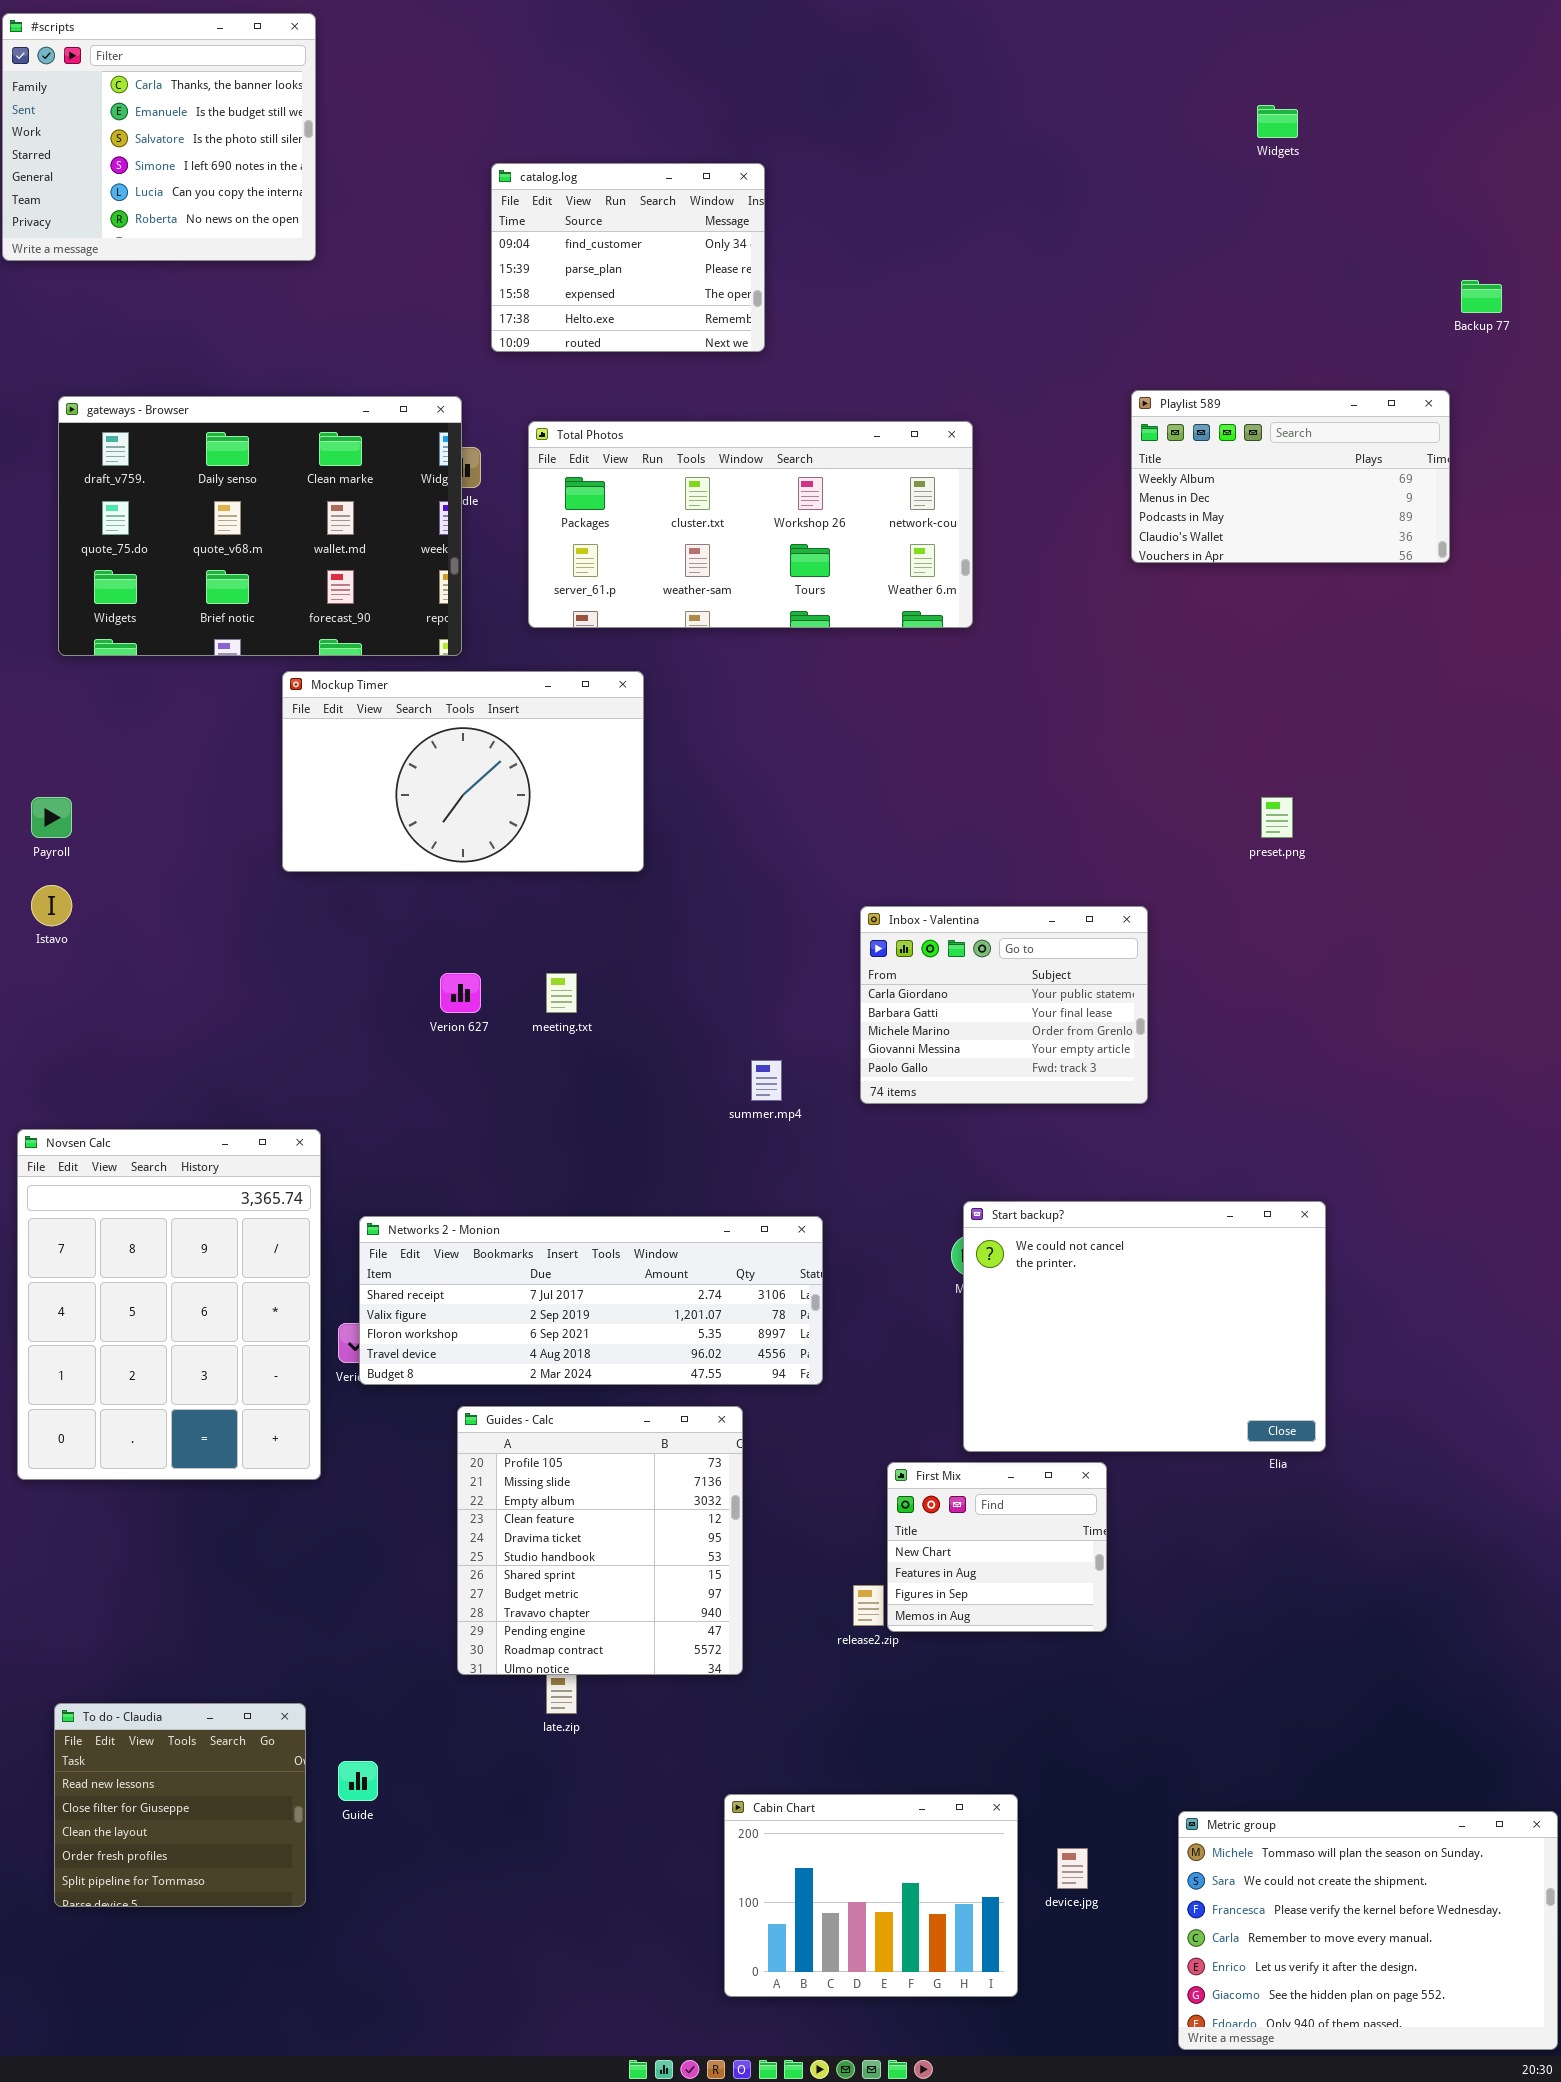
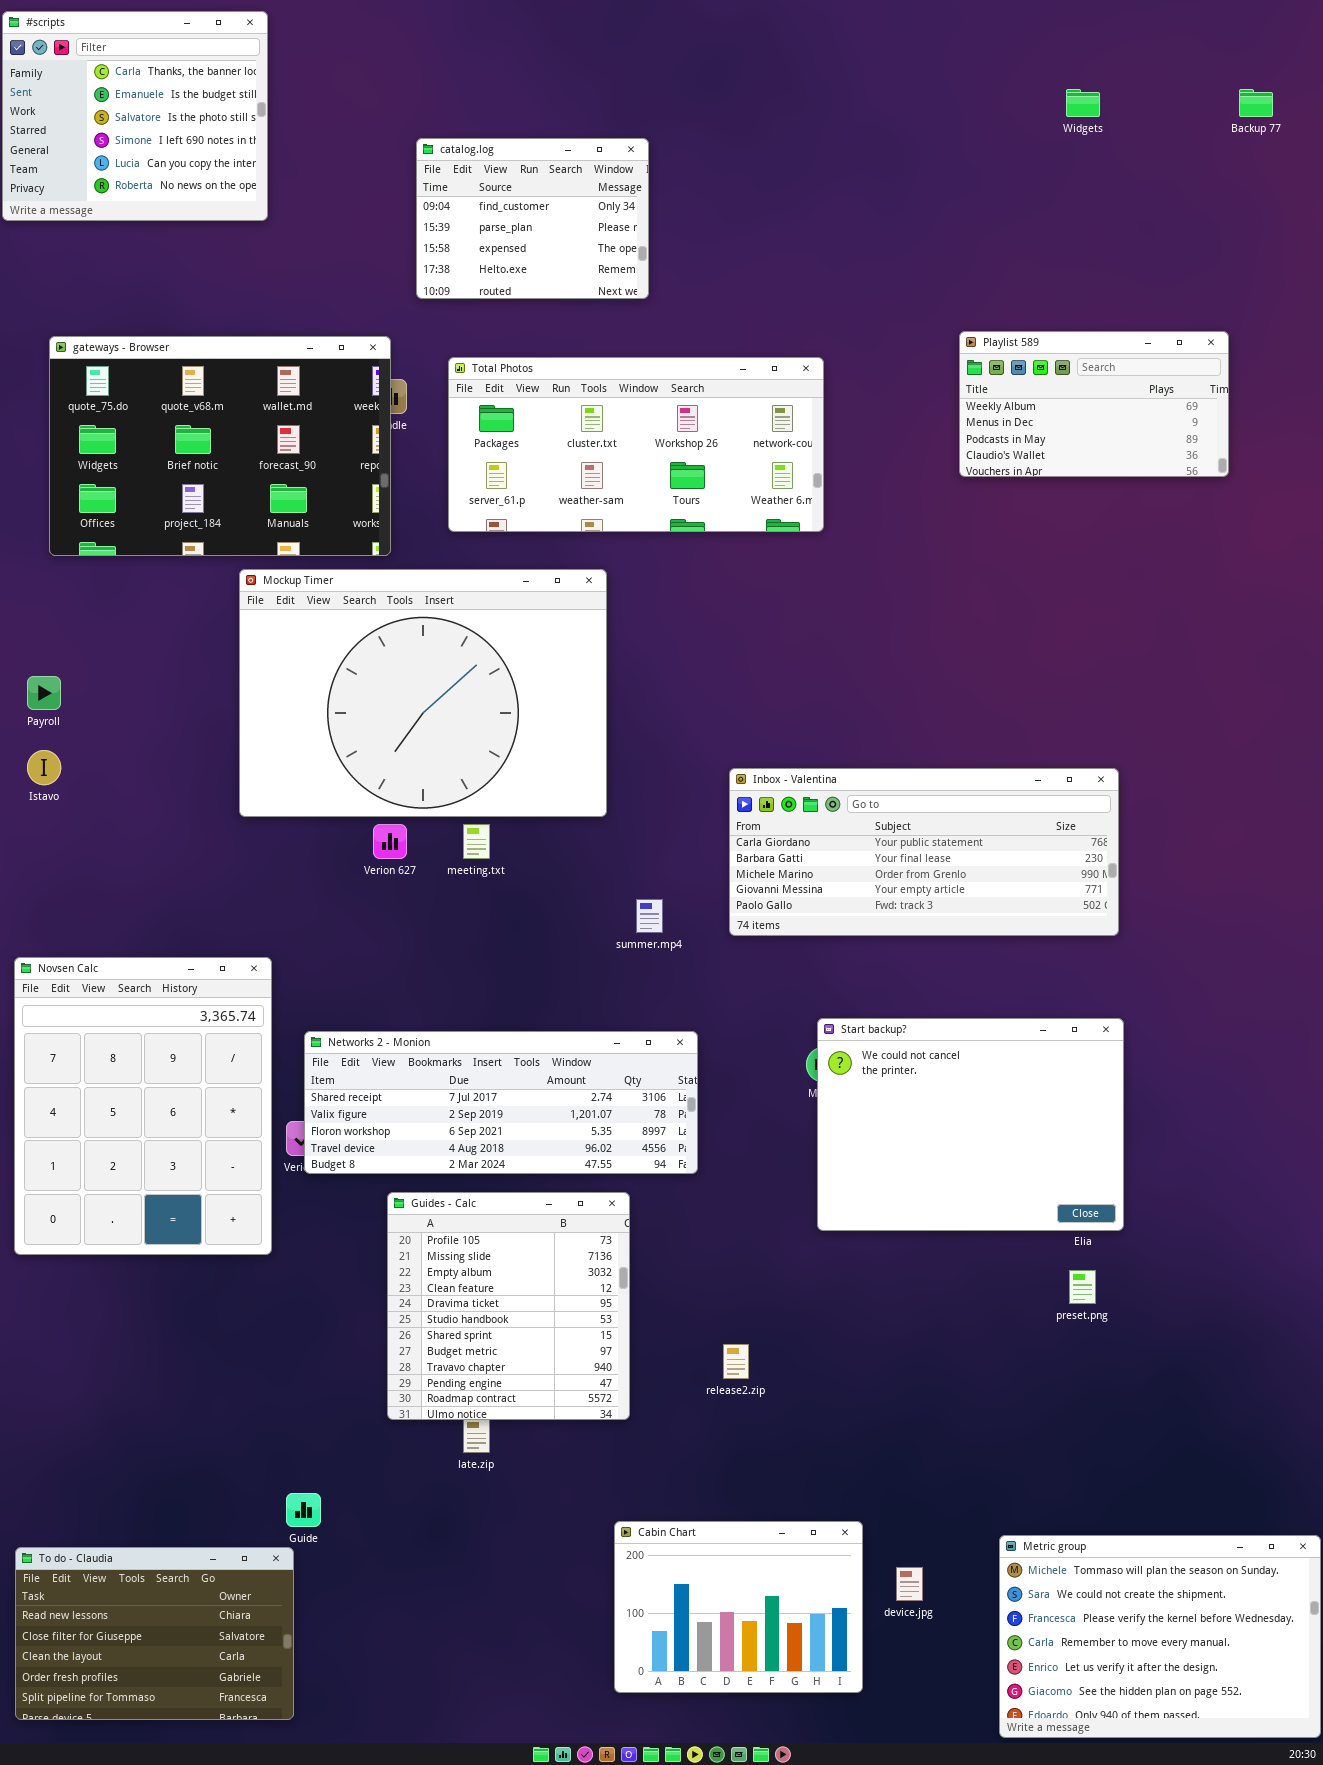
Backup 77: [1461,280,1502,313] -> [1239,89,1273,117], moved
gateways - Browser: [58,396,462,656] -> [49,336,391,556], scrolled down 1 row
Mockup Timer: [282,671,644,872] -> [239,569,607,817], resized
preset.png: [1261,797,1293,838] -> [1069,1270,1096,1304], moved
Inbox - Valentina: [860,906,1148,1104] -> [729,768,1119,936], resized
First Mix: [887,1462,1107,1632] -> none, closed
To do - Claudia: [54,1703,306,1907] -> [15,1547,294,1720], moved, resized

